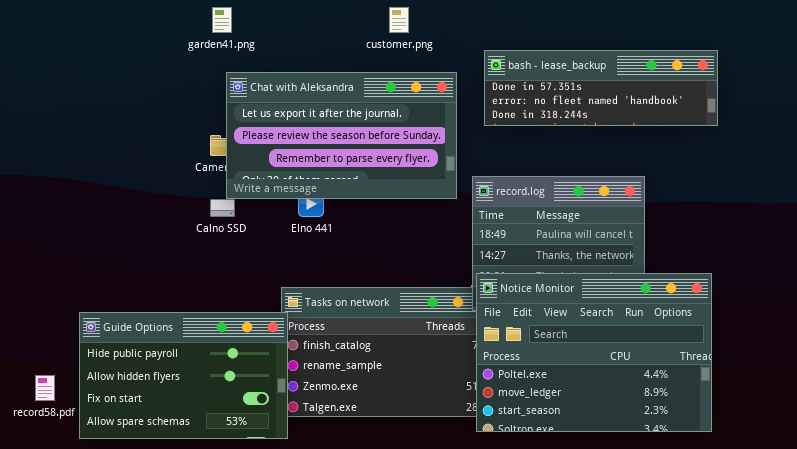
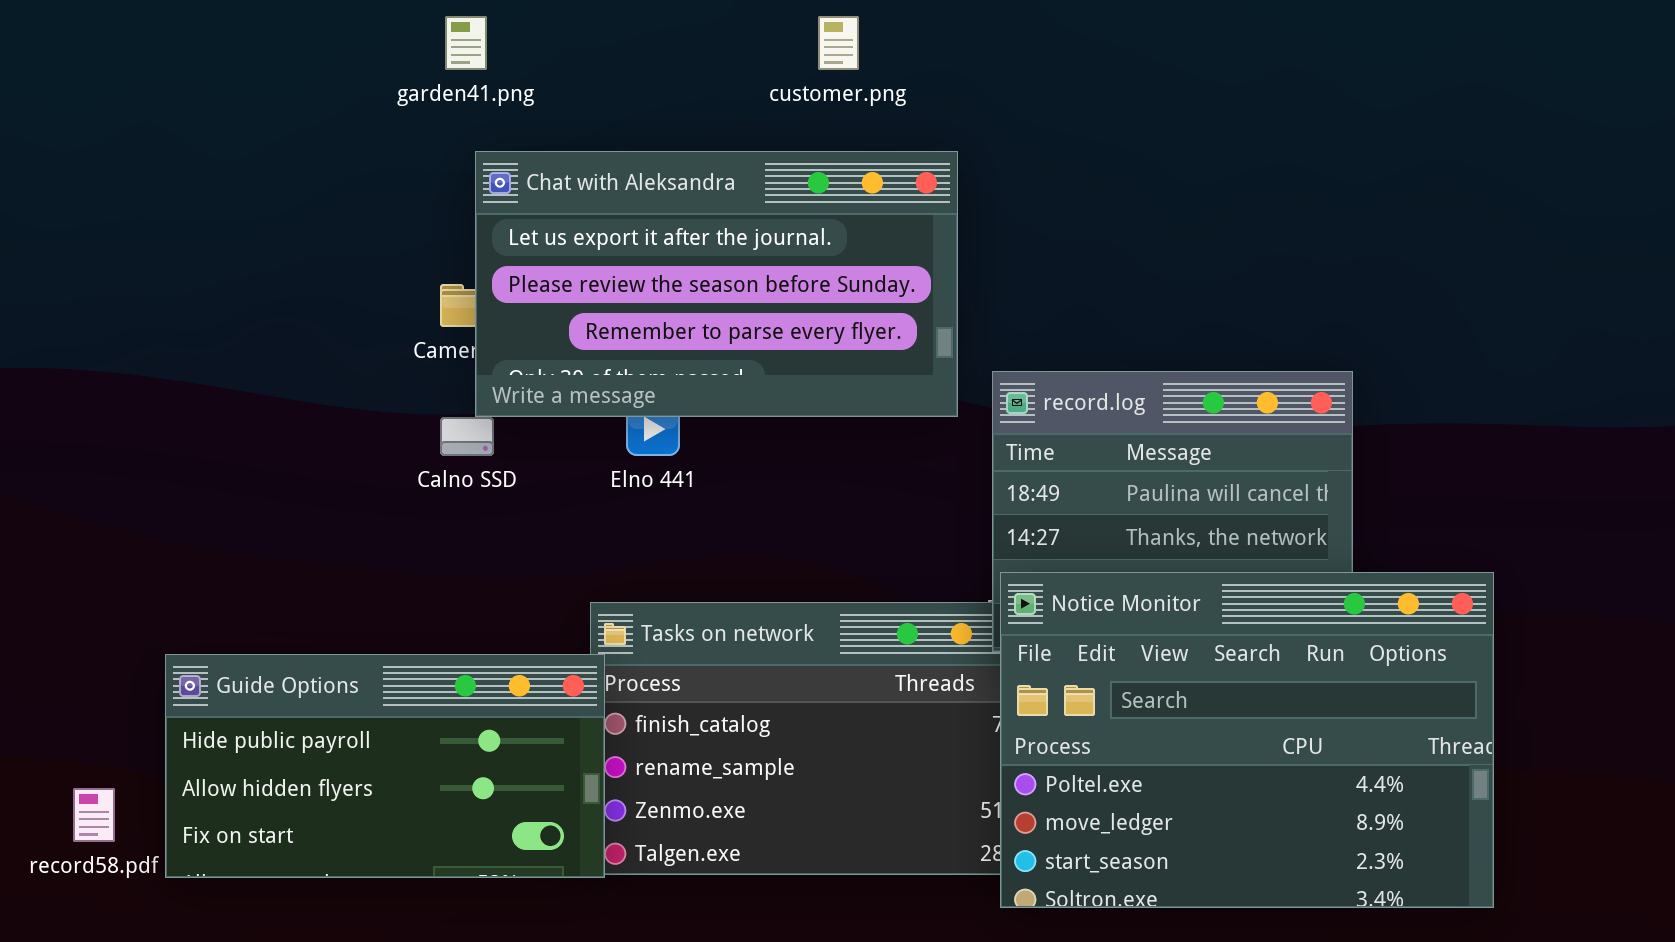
bash - lease_backup: [484,50,718,126] -> none, closed
Guide Options: [79,312,288,439] -> [165,654,605,878], resized

